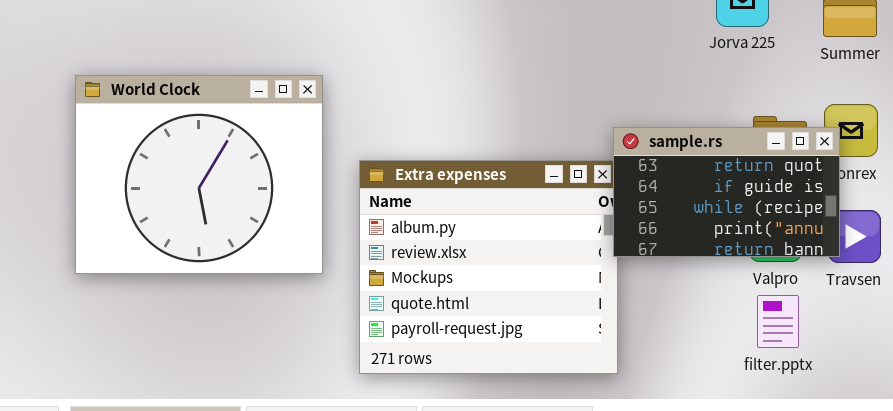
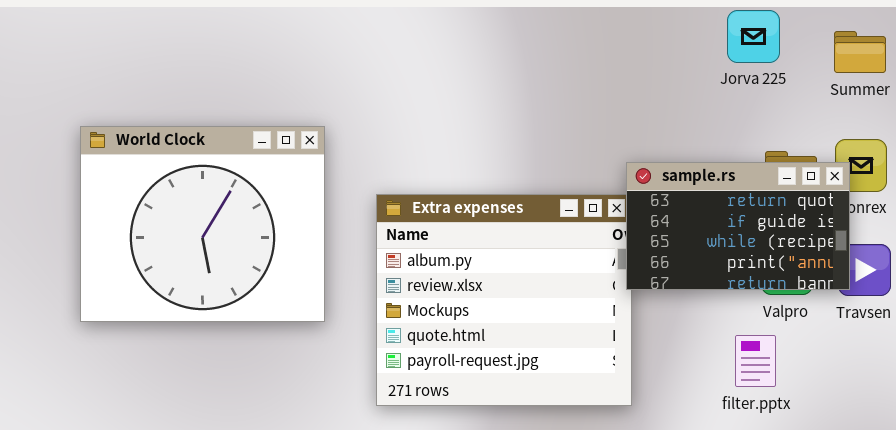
World Clock: [75,75,323,274] -> [80,126,325,322], moved
filter.pptx: [757,295,799,348] -> [735,335,776,387], moved

